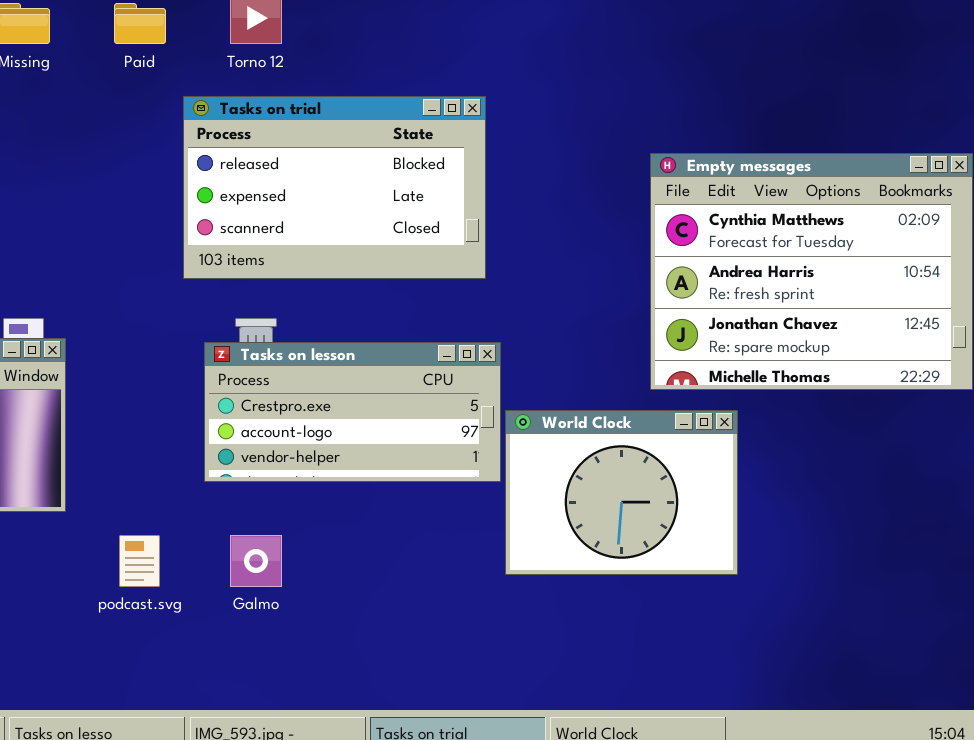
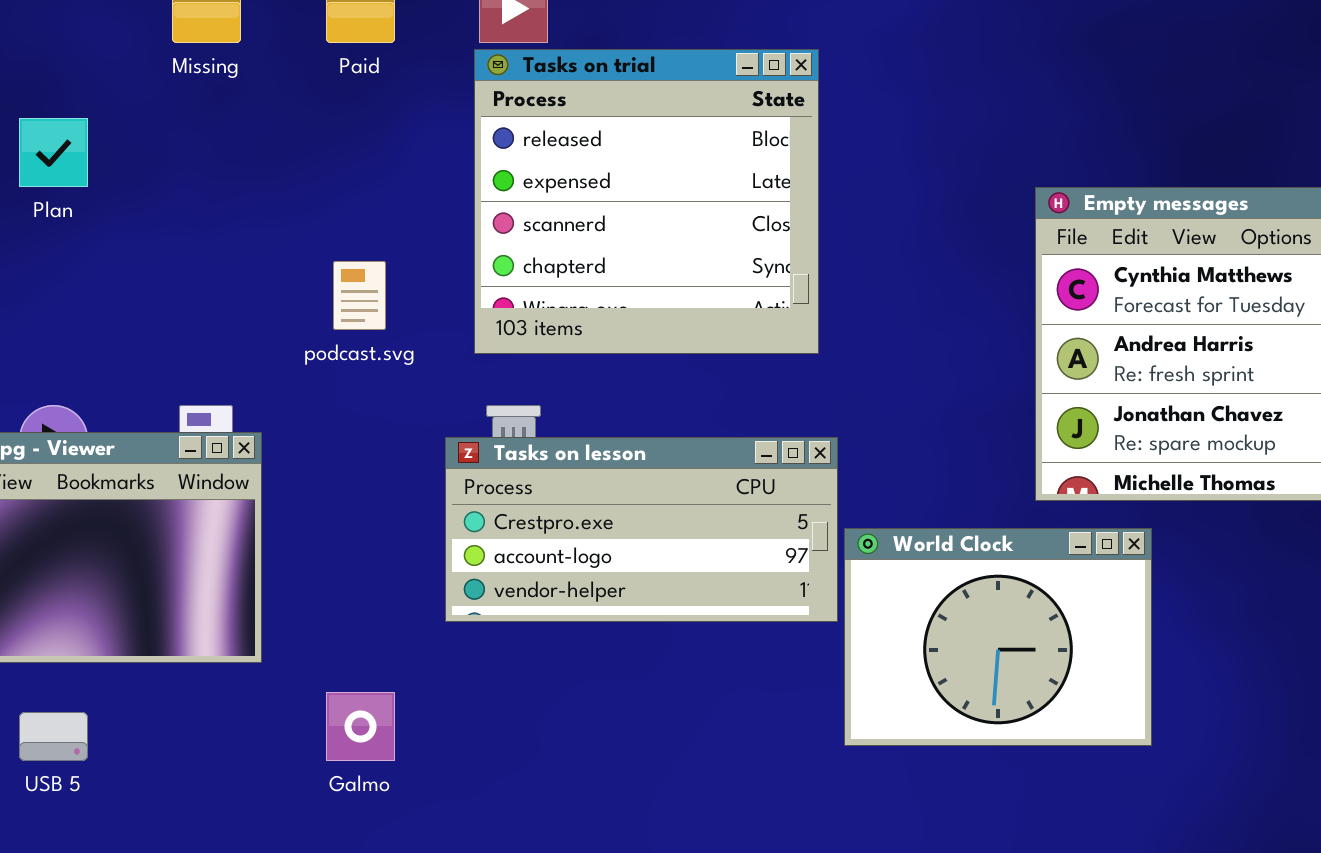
Tasks on trial: [183,96,486,279] -> [474,49,819,354], resized
podcast.svg: [119,535,160,587] -> [333,261,386,330], moved
Galmo: [230,535,282,587] -> [326,692,395,761], moved

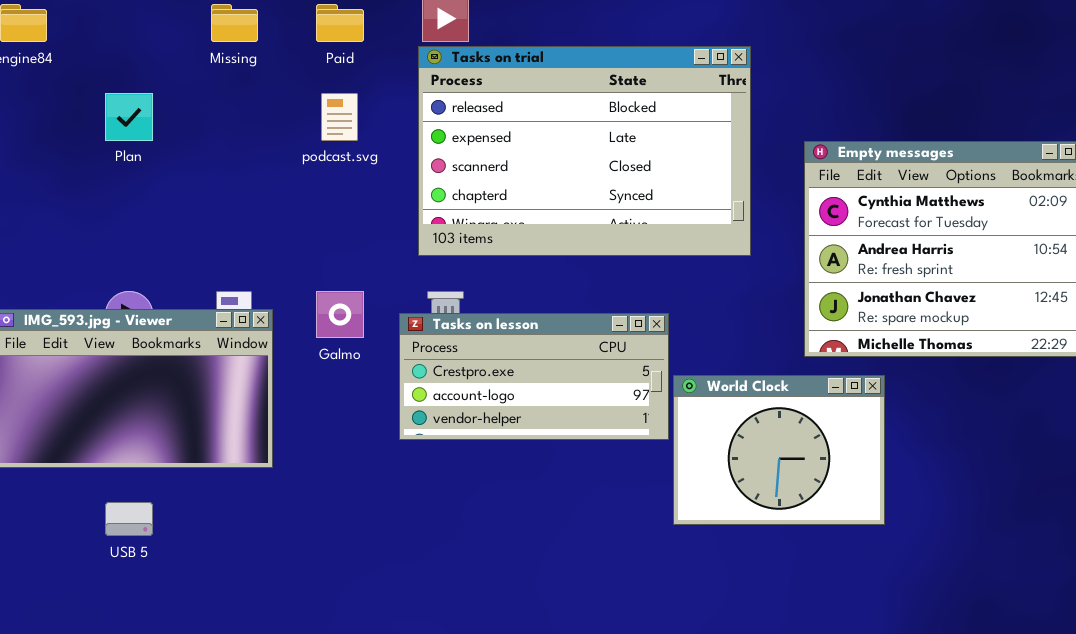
Tasks on trial: [474,49,819,354] -> [418,46,751,256], resized
podcast.svg: [333,261,386,330] -> [321,93,358,141], moved
Galmo: [326,692,395,761] -> [316,291,364,338], moved

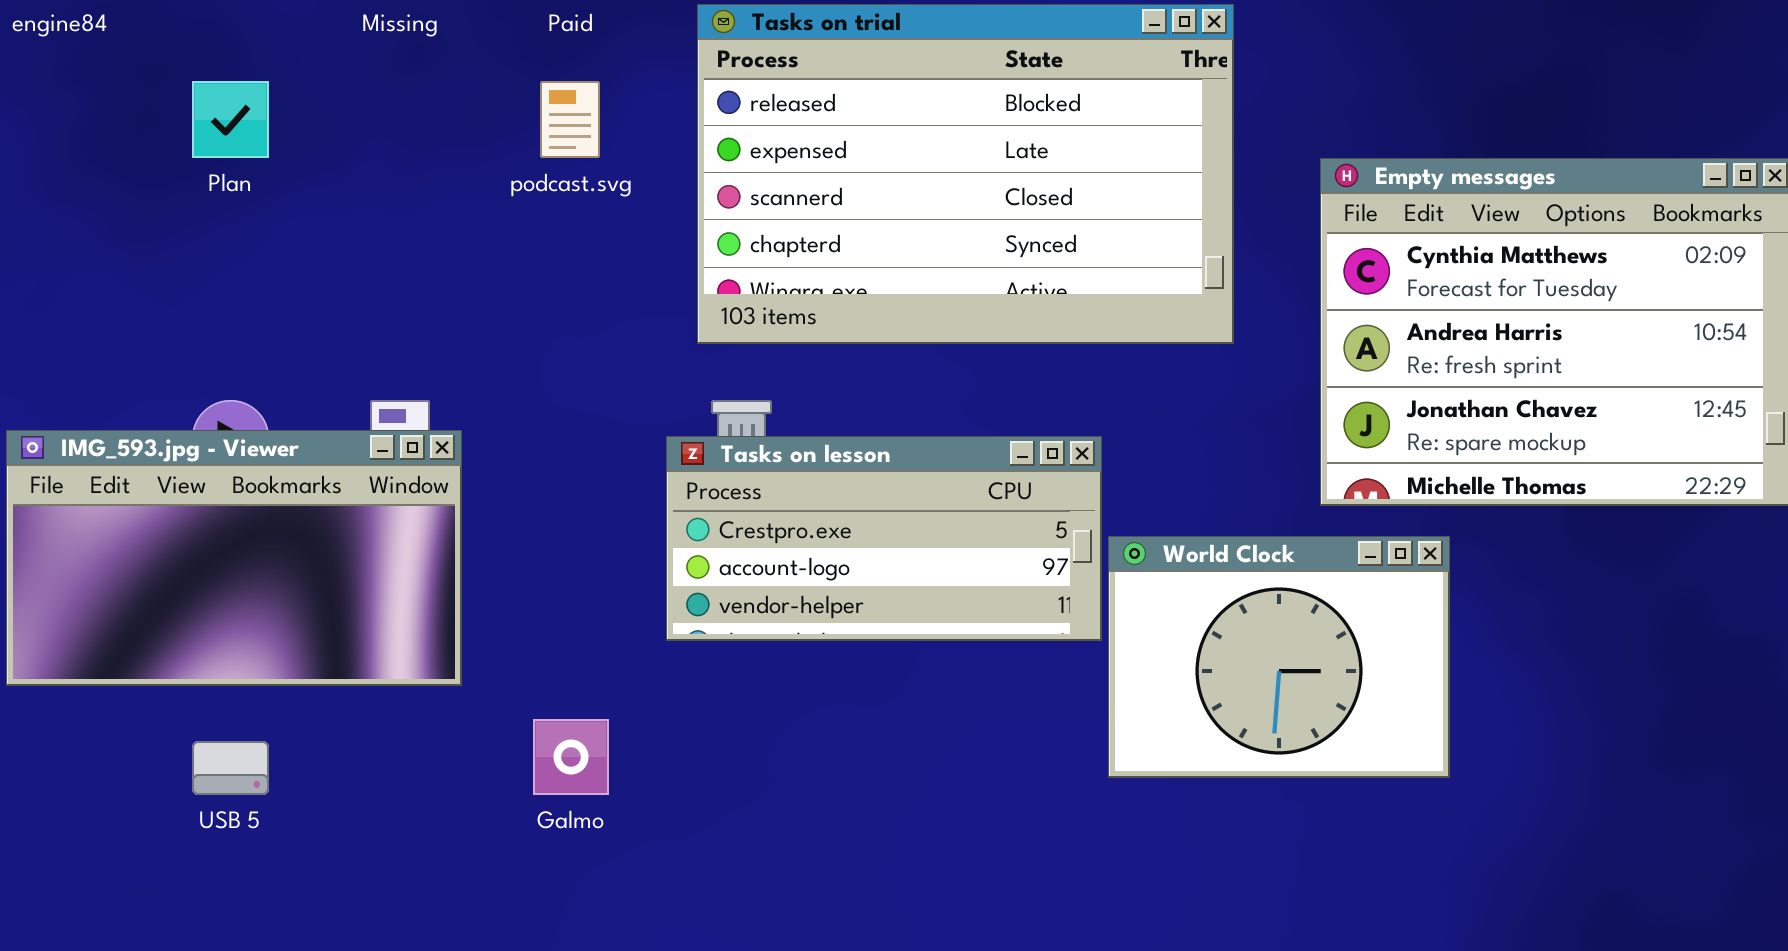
Galmo: [316,291,364,338] -> [533,719,609,795], moved

